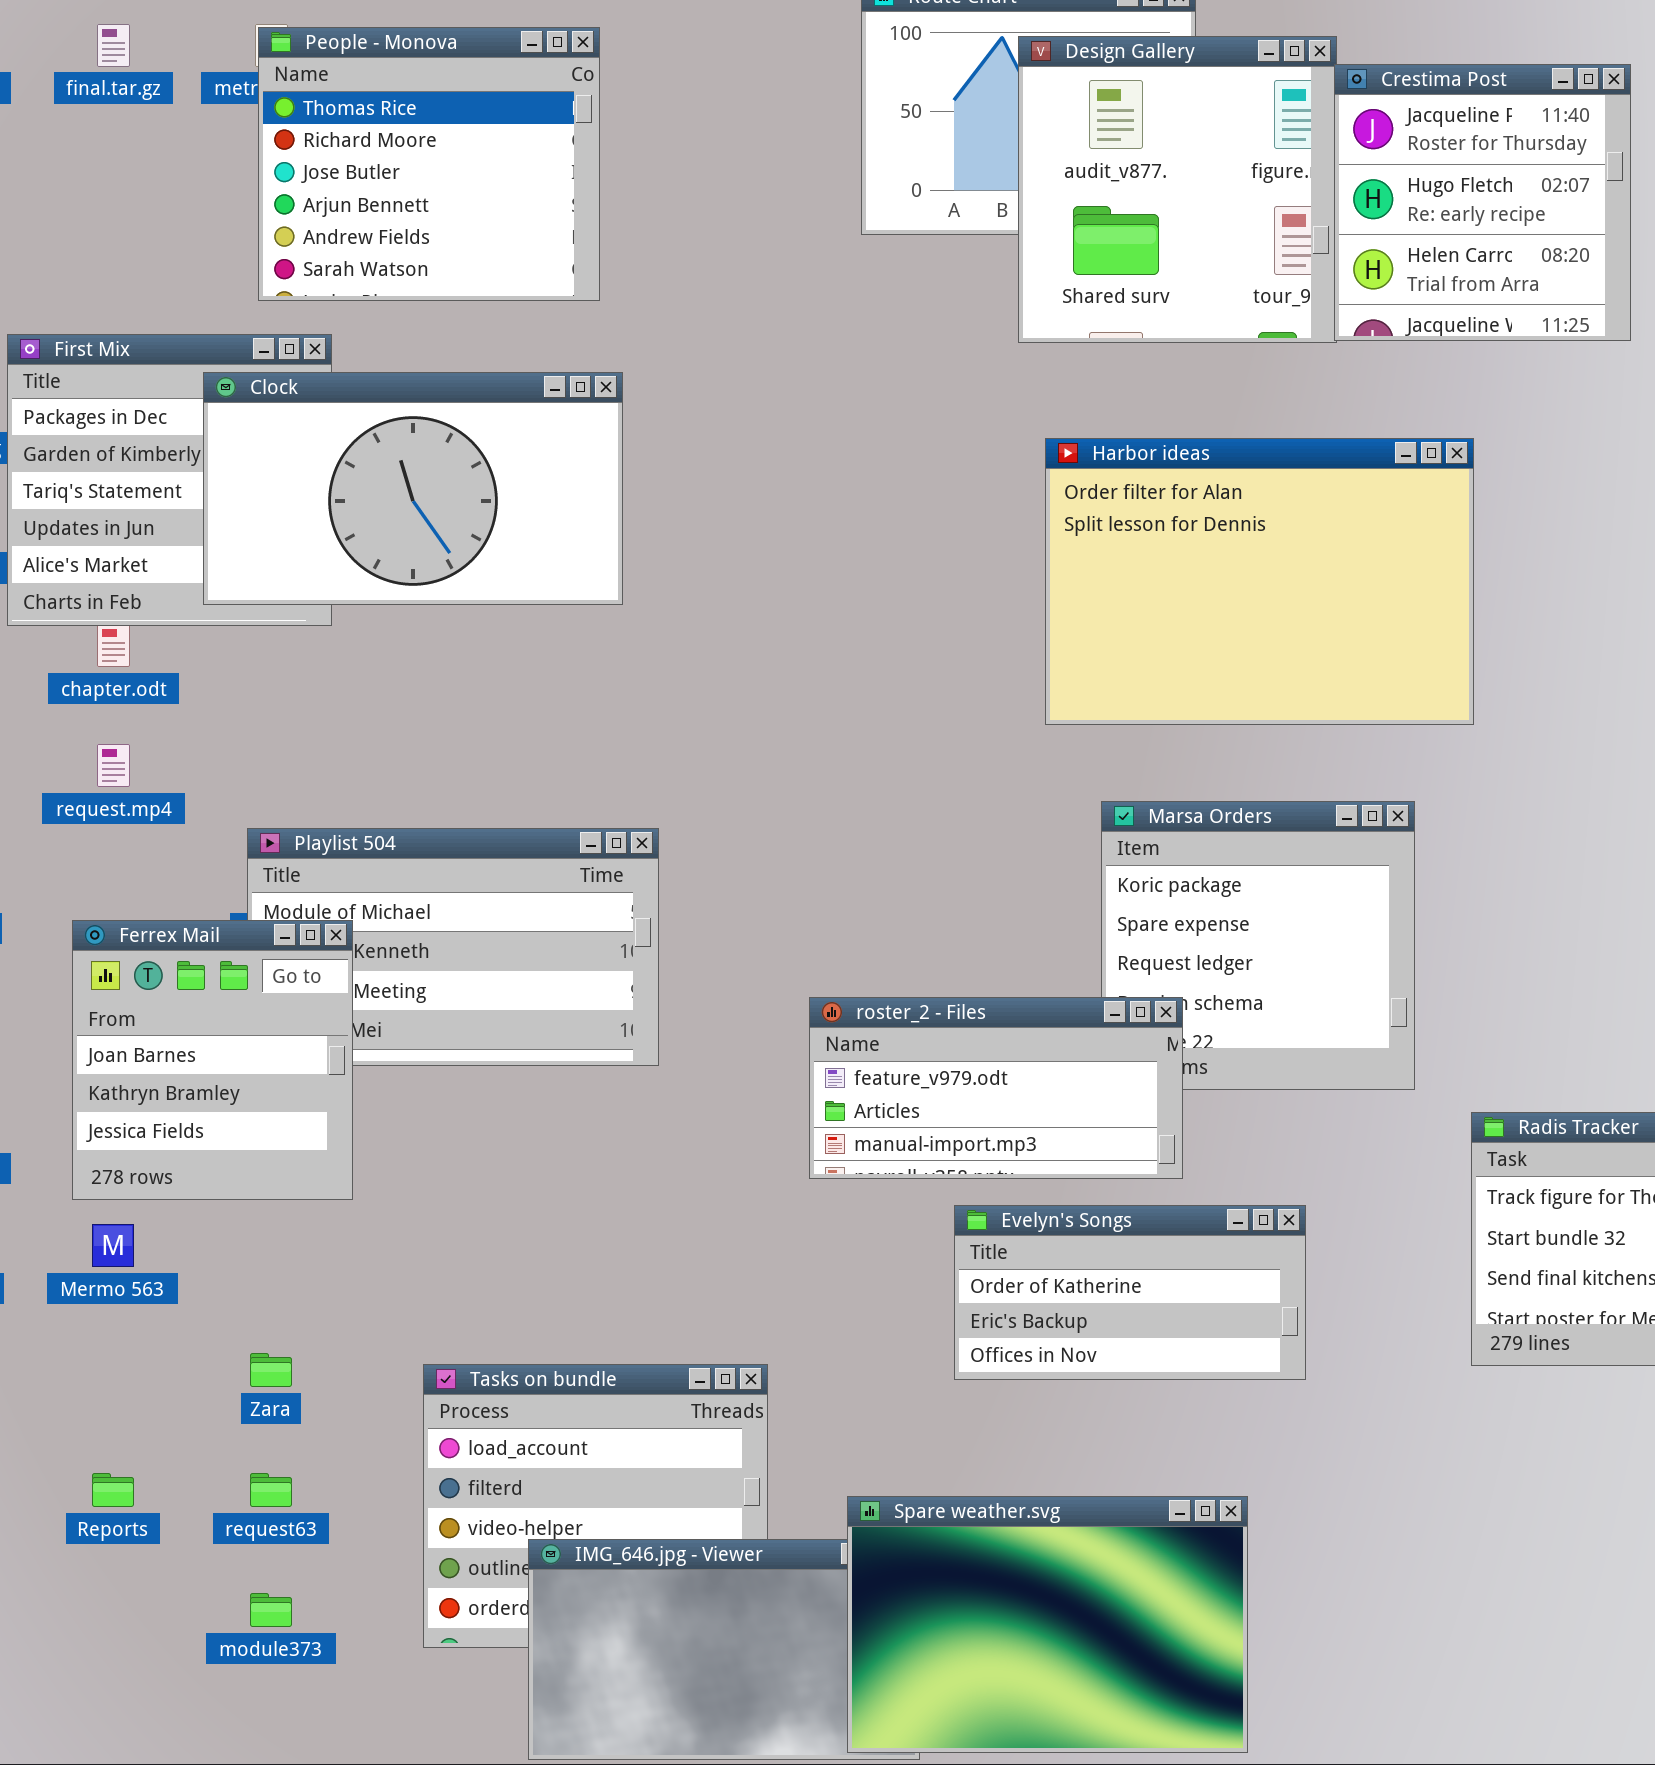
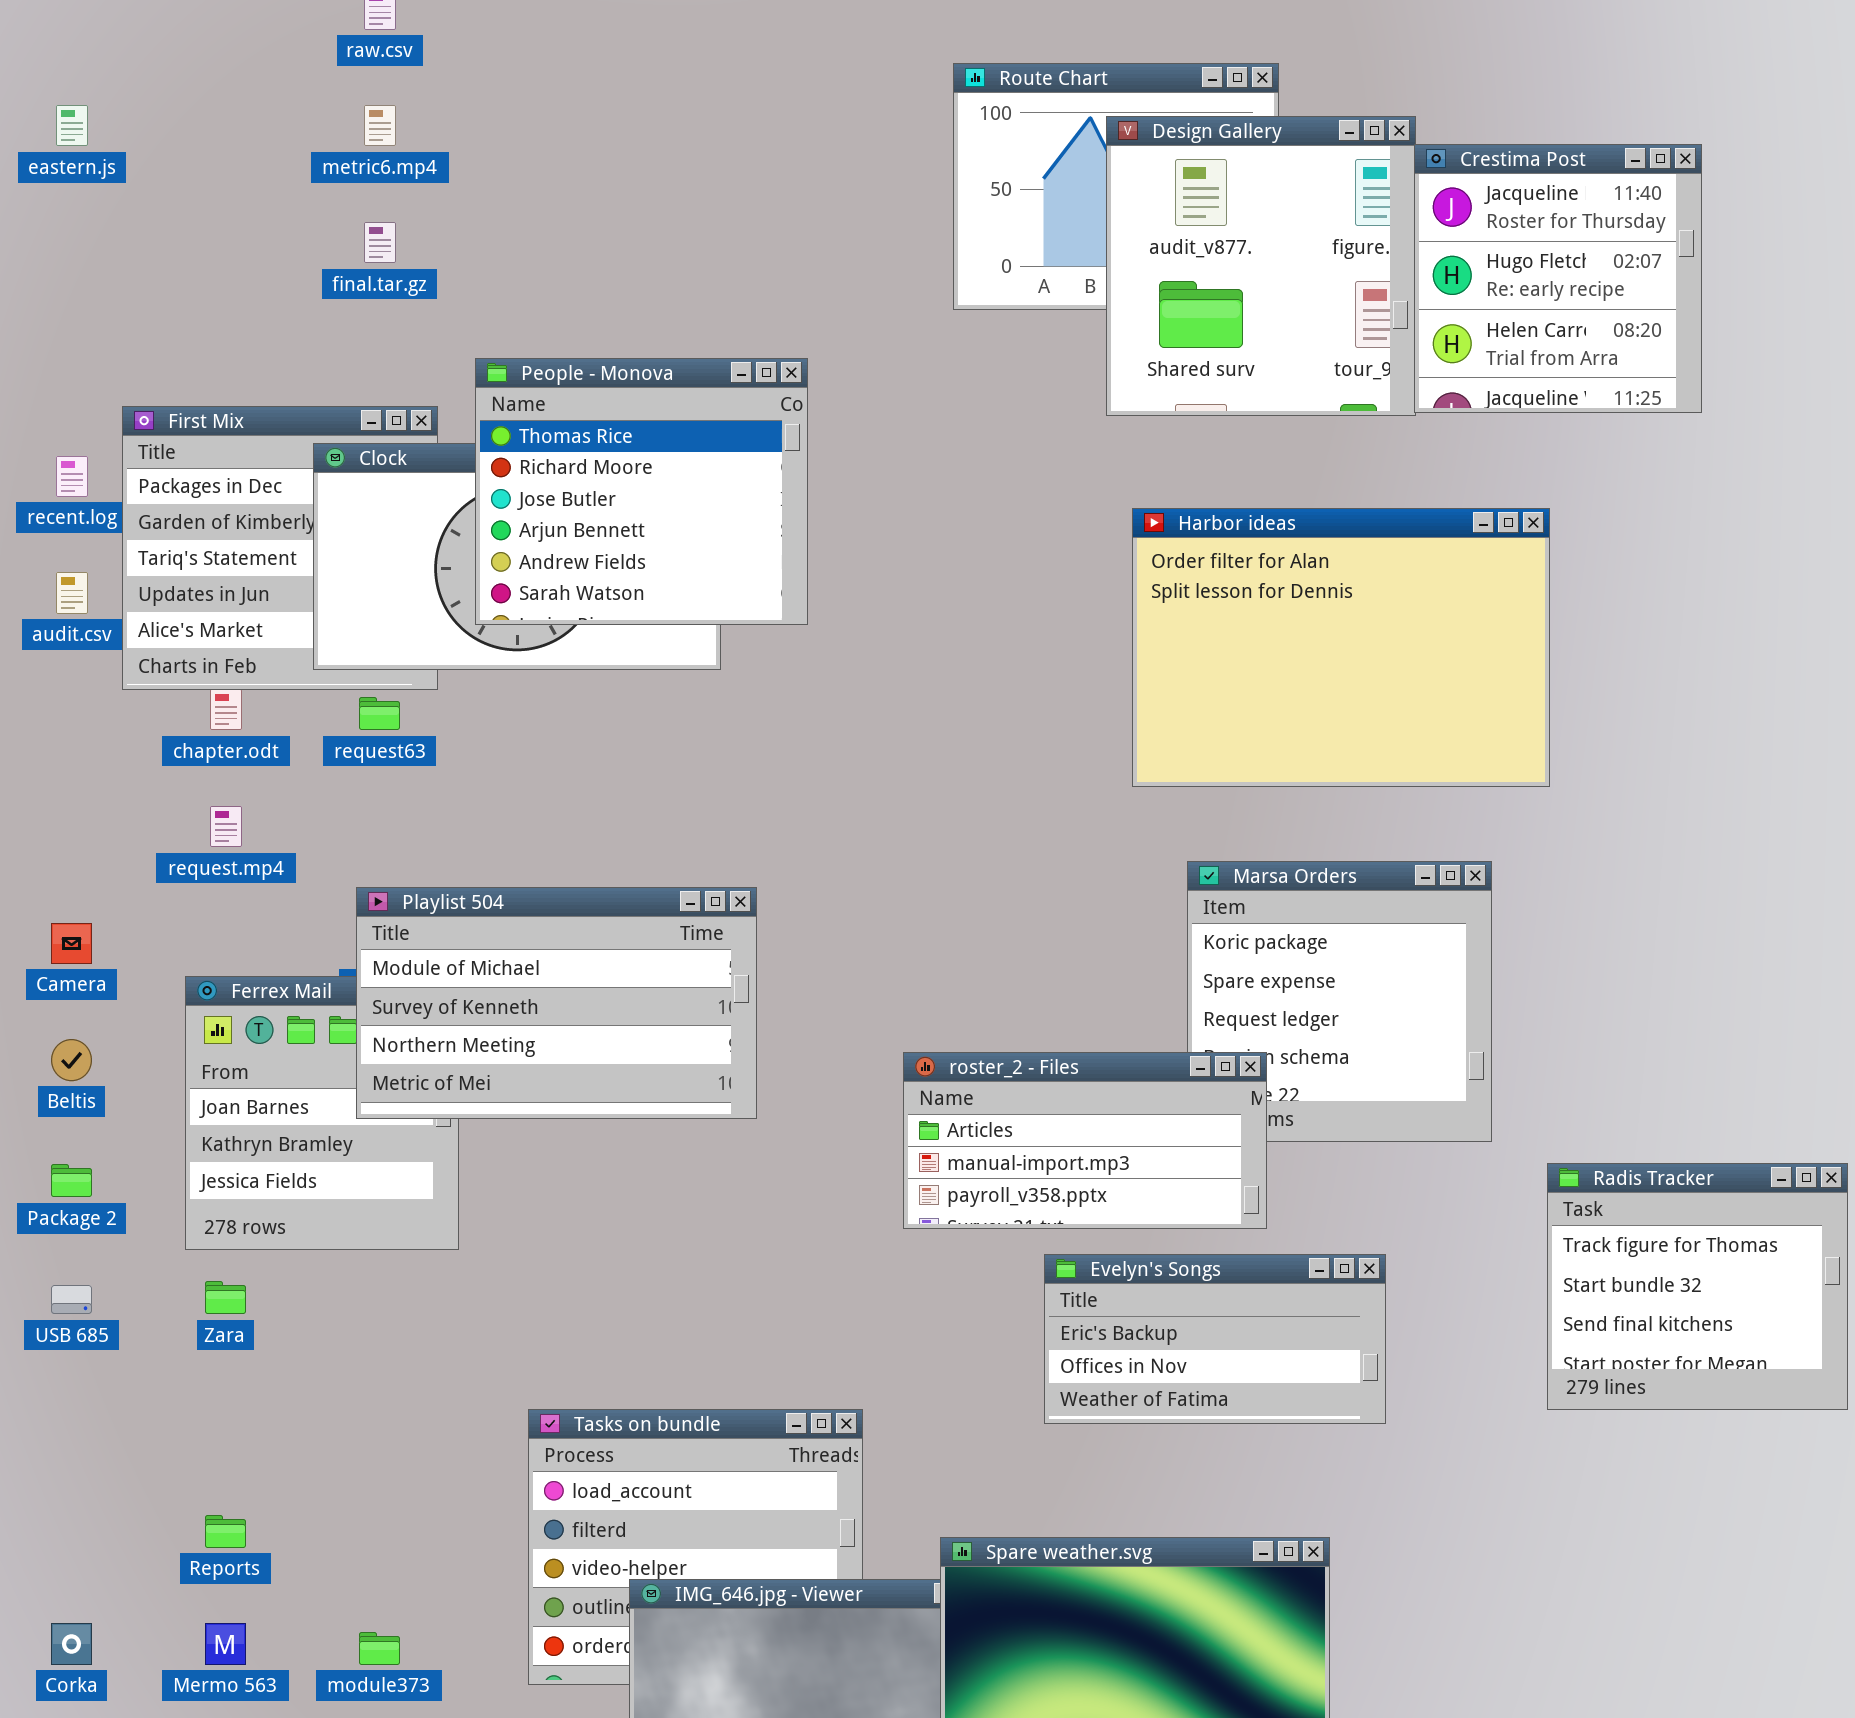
final.tar.gz: [97,24,130,67] -> [364,222,396,263], moved
People - Monova: [258,27,600,301] -> [475,358,808,625], moved
Playlist 504: [247,828,659,1066] -> [356,887,757,1119], raised
roster_2 - Files: [809,997,1183,1179] -> [903,1052,1267,1229], scrolled down 1 row
Evelyn's Songs: [954,1205,1306,1380] -> [1044,1254,1386,1424], scrolled down 1 row
Mermo 563: [92,1224,134,1267] -> [205,1623,246,1665], moved
Zara: [250,1353,292,1387] -> [205,1281,246,1314], moved
request63: [250,1473,292,1507] -> [359,697,400,730], moved

